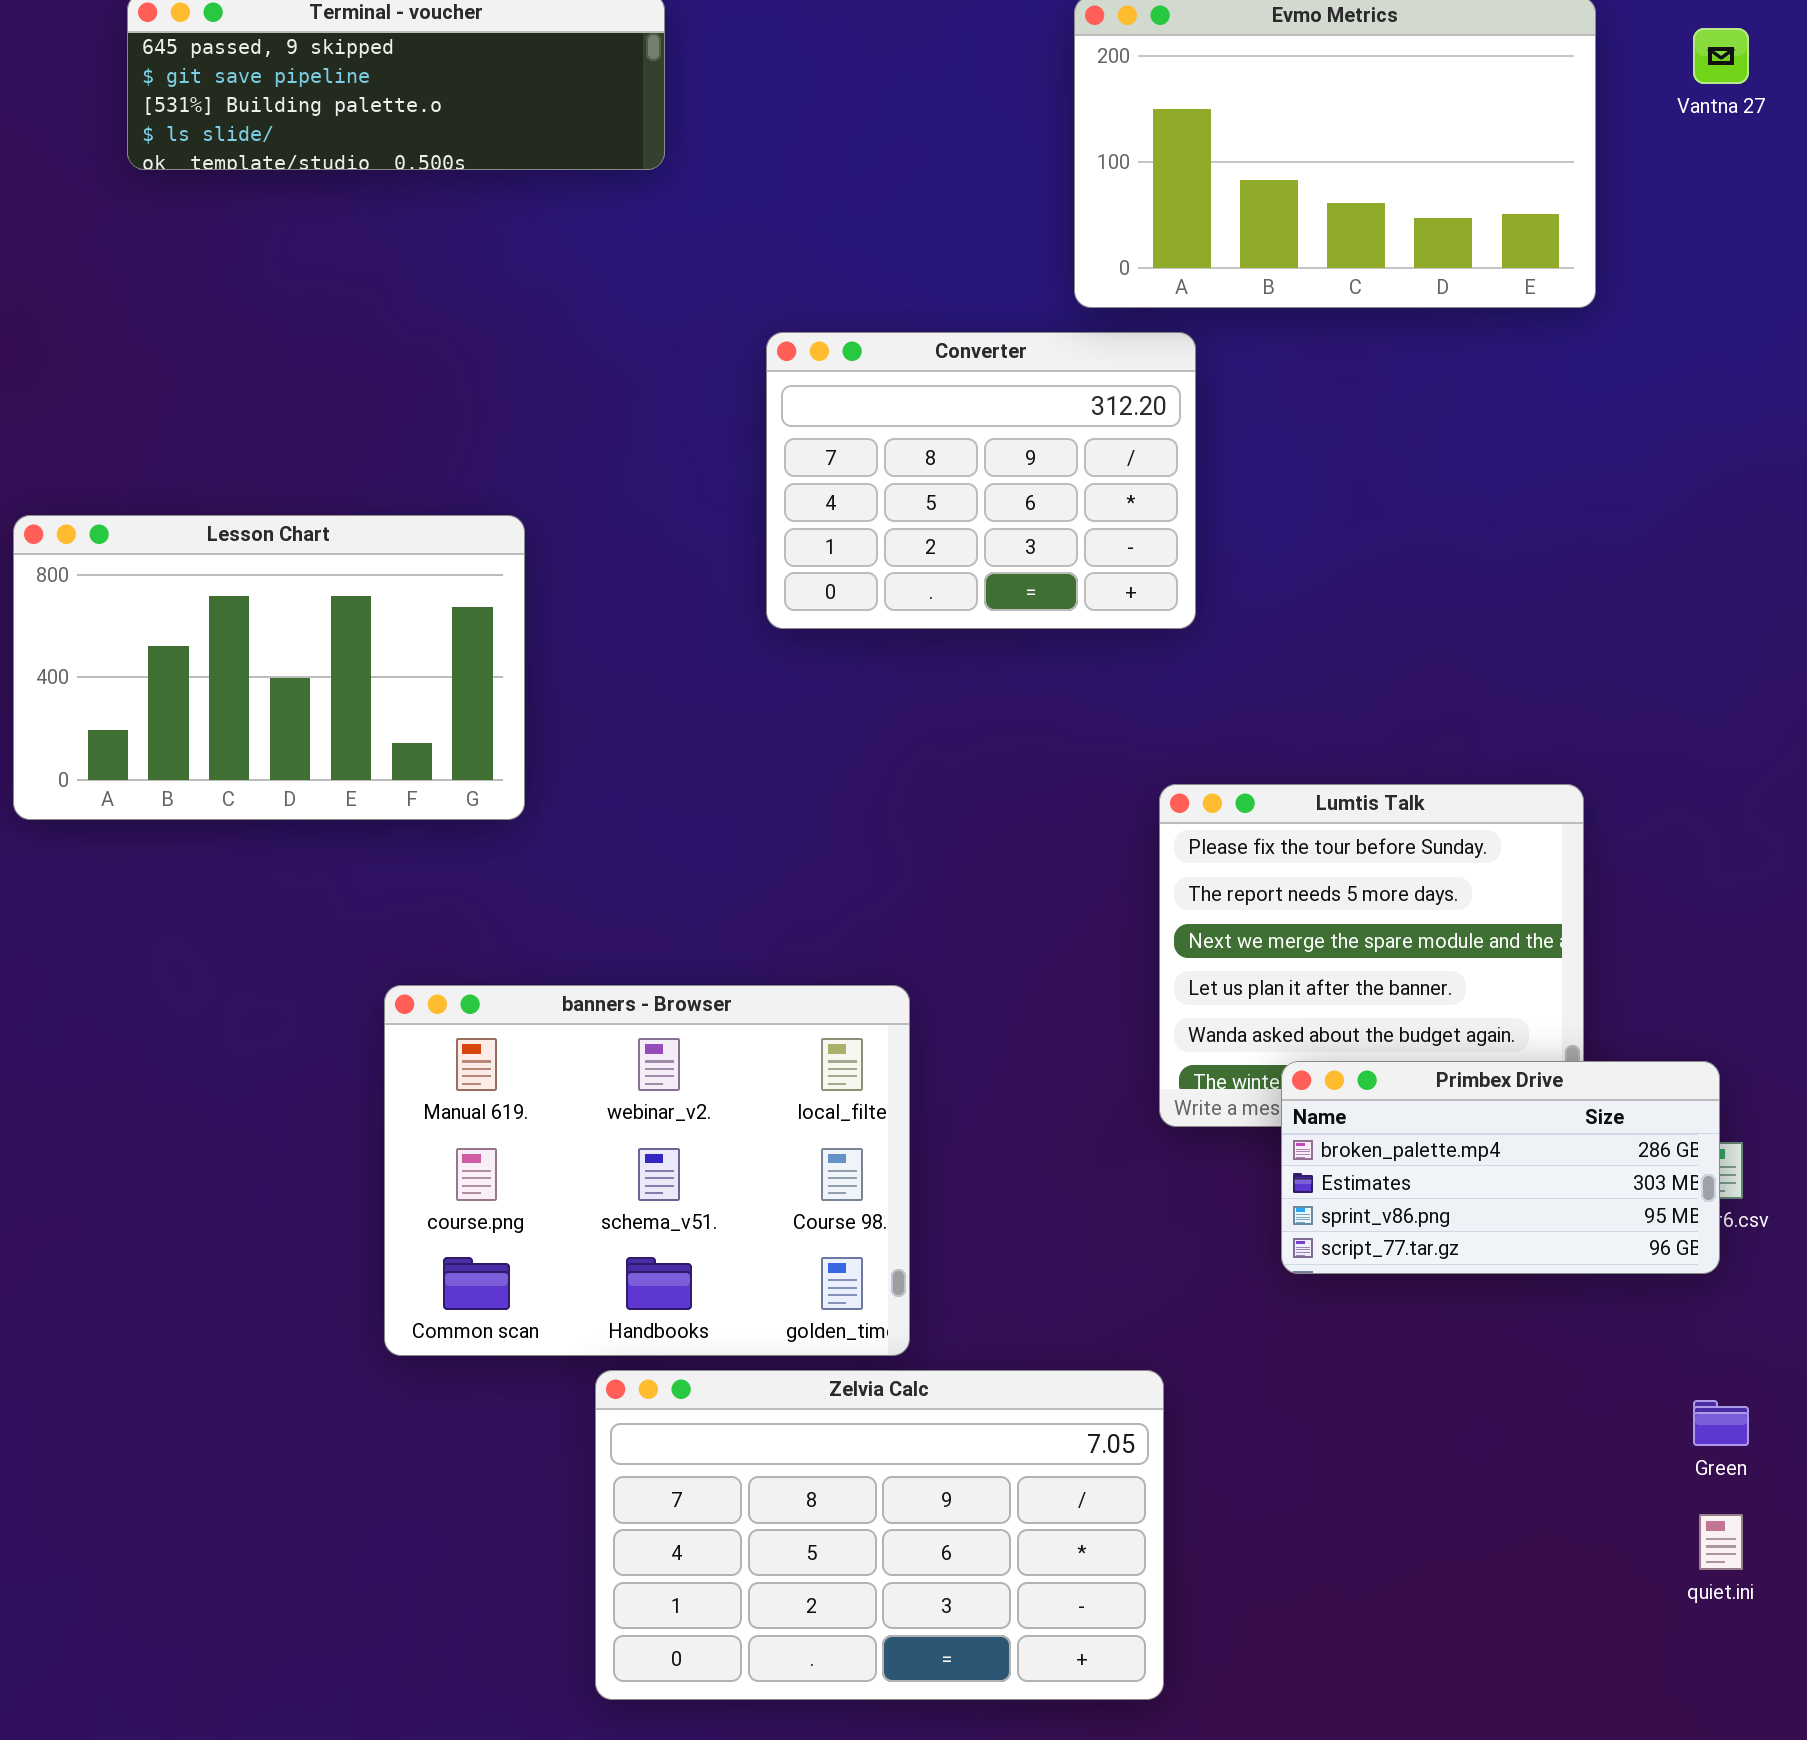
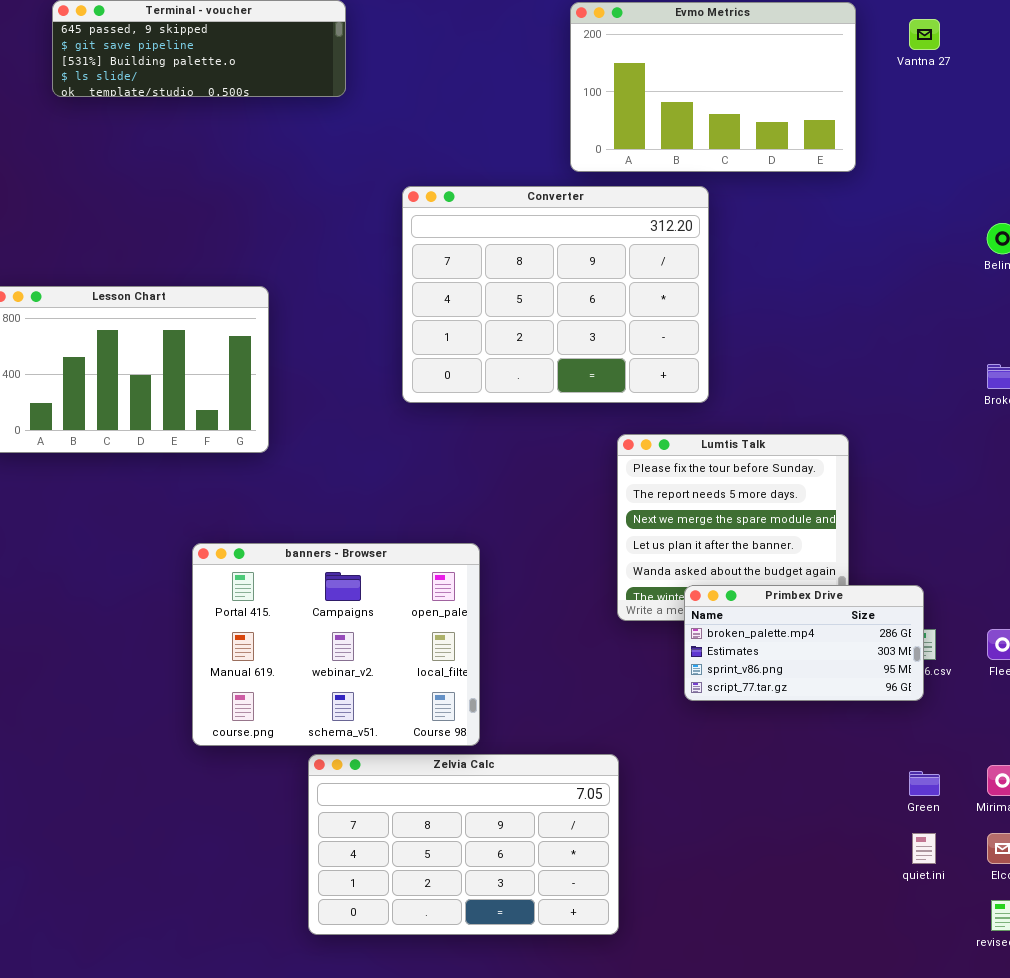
Converter: [766,332,1196,629] -> [402,186,709,403], resized
banners - Browser: [384,985,910,1356] -> [192,543,480,746], scrolled up 1 row

